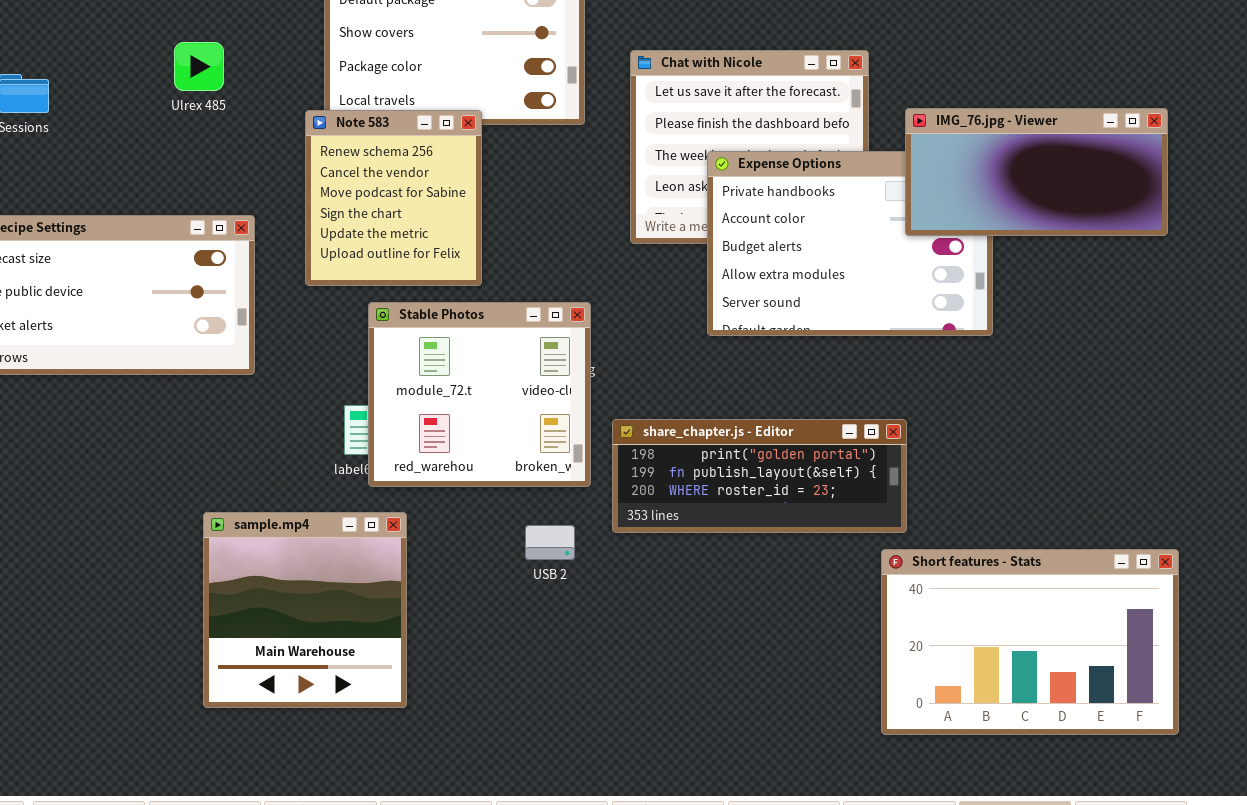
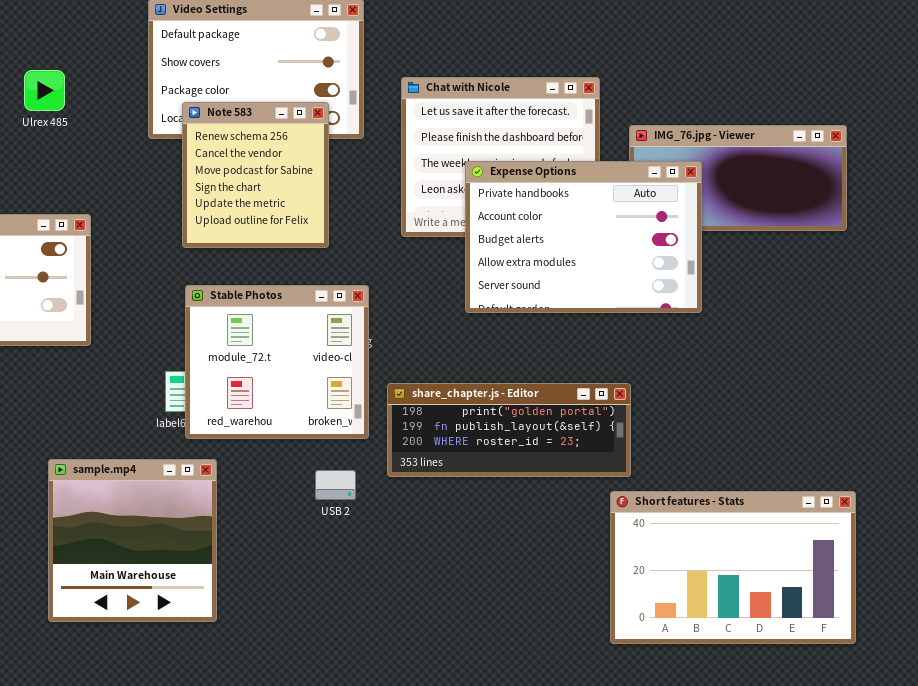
Note 583: [305,110,482,286] -> [182,102,329,248], moved
Expense Options: [707,151,993,336] -> [465,161,702,313], raised

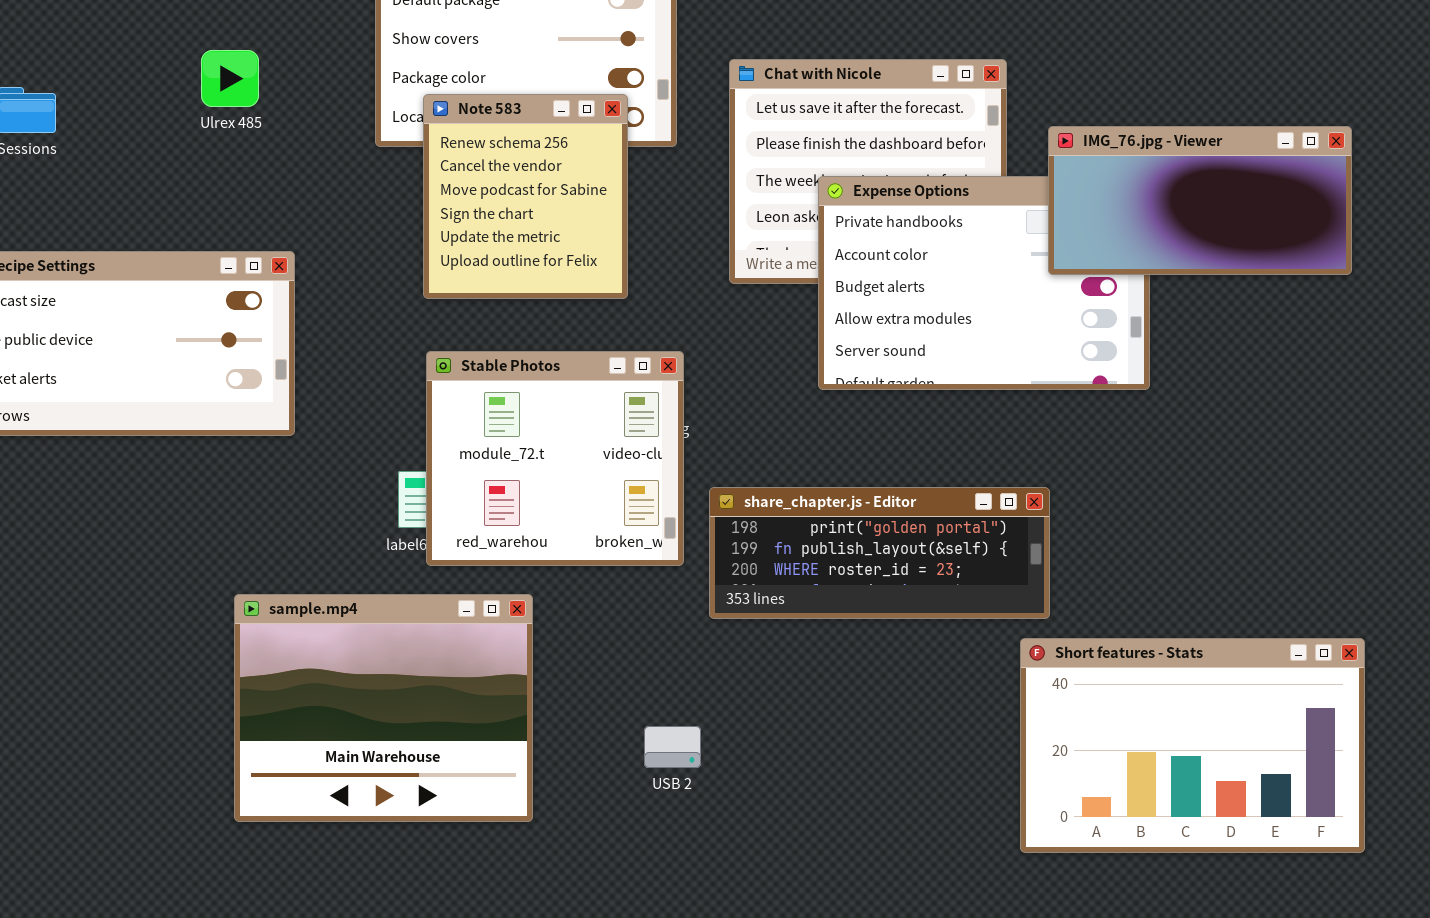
IMG_76.jpg - Viewer: [629,125,847,231] -> [1048,126,1352,275], raised
sample.mp4: [48,459,217,622] -> [234,594,533,822], resized
USB 2: [315,470,356,500] -> [644,726,701,768], moved

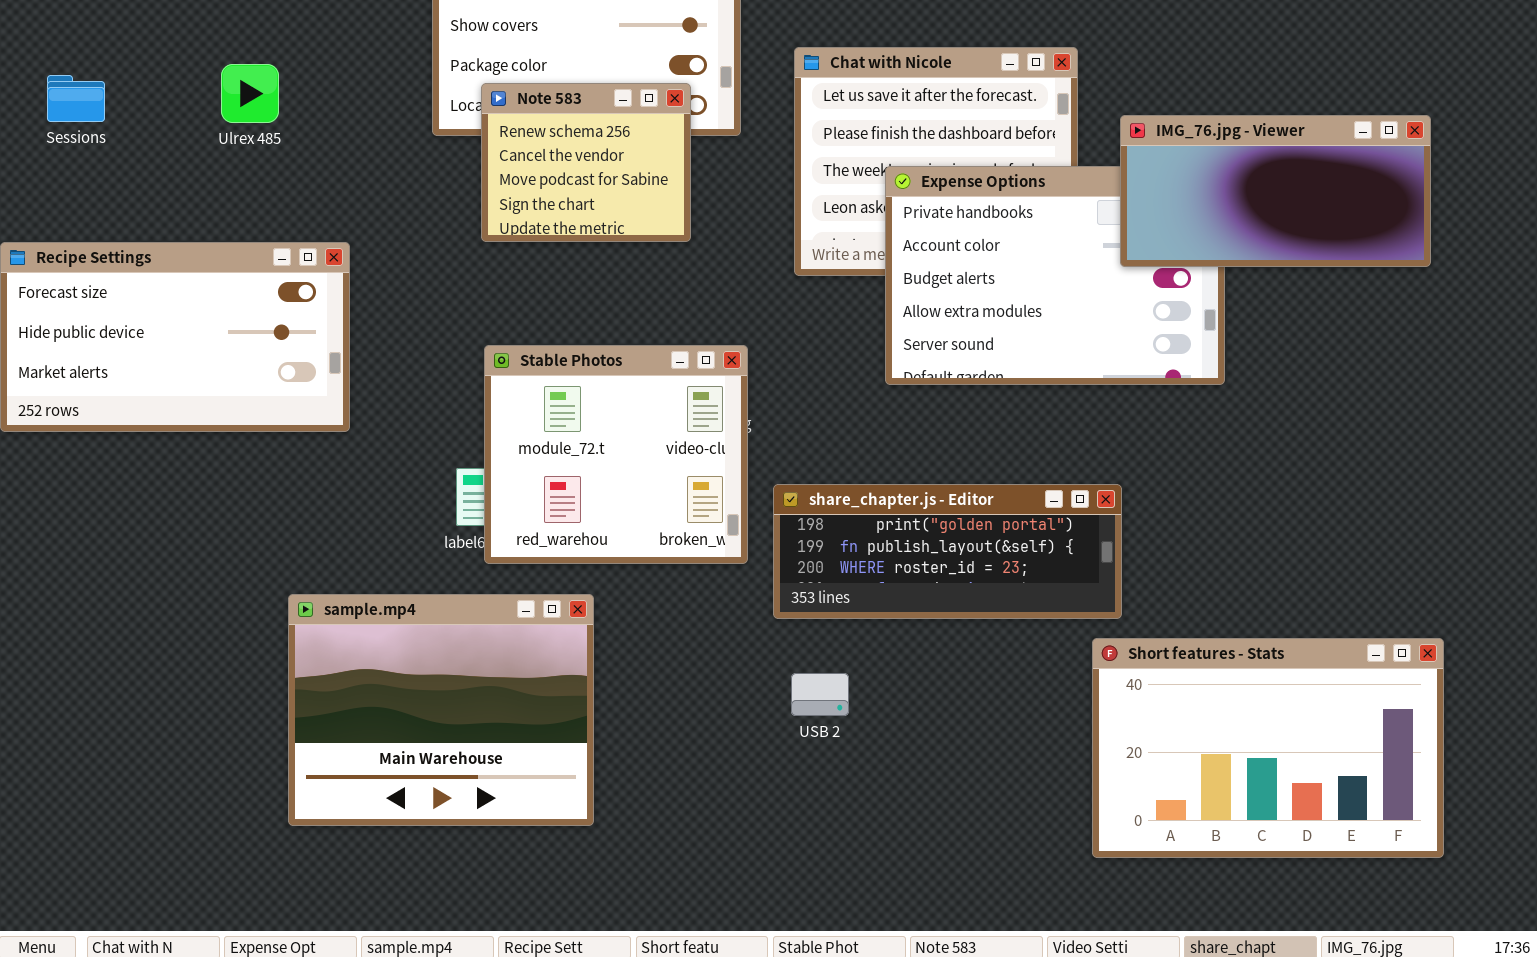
Ulrex 485: [201,50,259,107] -> [221,64,279,123], moved
Note 583: [423,94,628,299] -> [481,83,691,242], resized
USB 2: [644,726,701,768] -> [791,673,849,716], moved

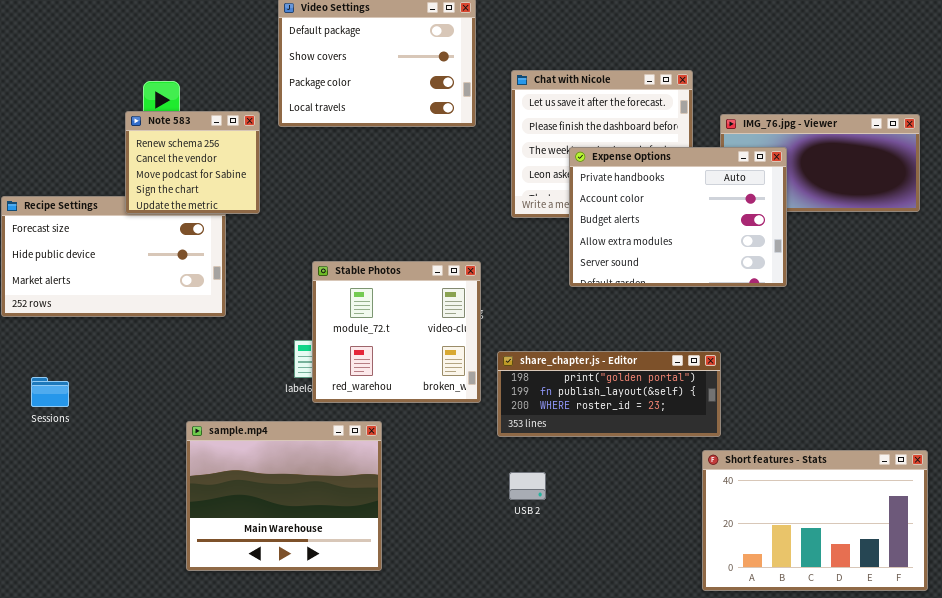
Sessions: [47,75,105,122] -> [31,377,69,407], moved
Note 583: [481,83,691,242] -> [125,111,260,214], moved
Expense Options: [885,166,1225,385] -> [569,147,787,287], raised

